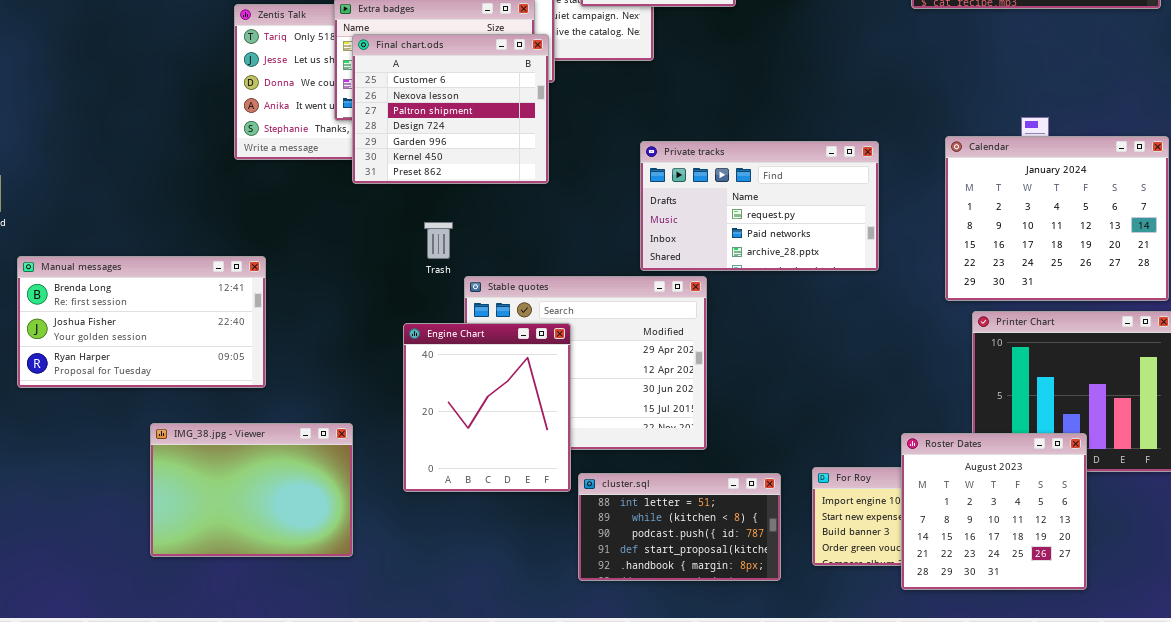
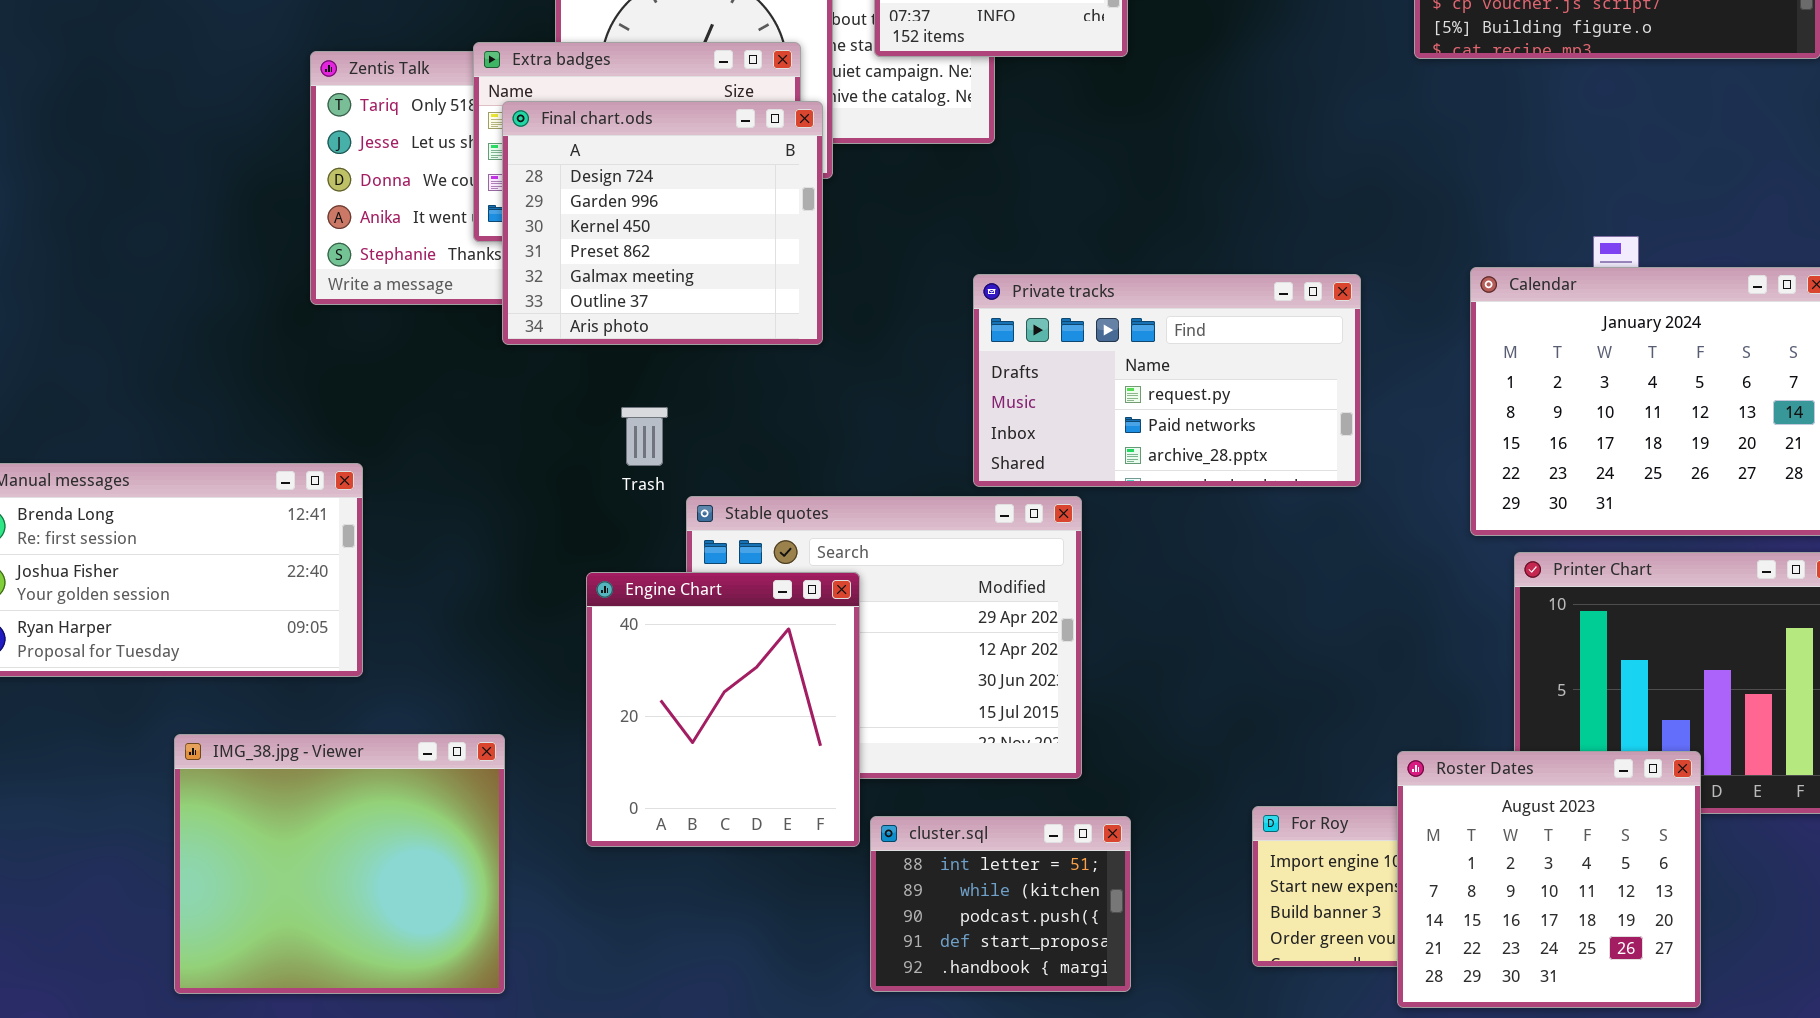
Final chart.ods: [352,34,549,184] -> [502,101,823,345], scrolled down 3 rows
IMG_38.jpg - Viewer: [150,423,353,557] -> [174,734,505,994], resized
cluster.sql: [578,473,781,581] -> [870,816,1131,992], resized

